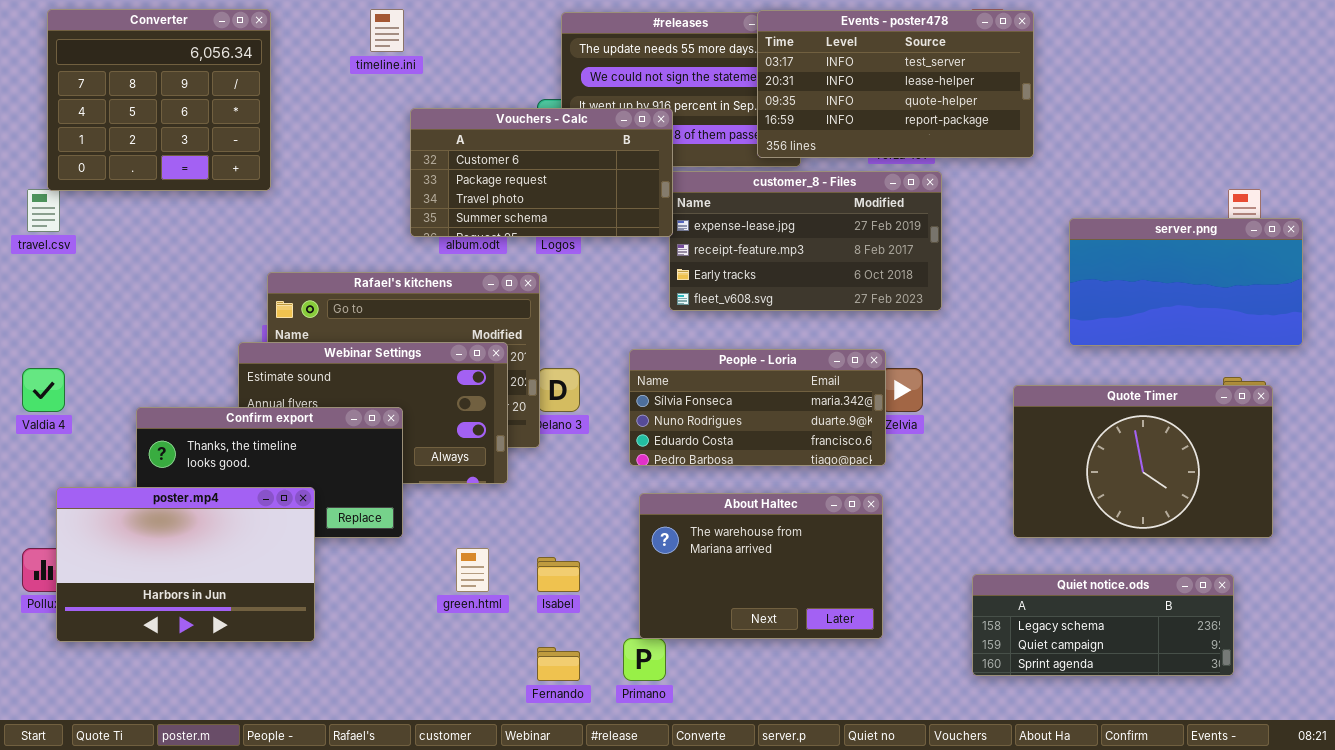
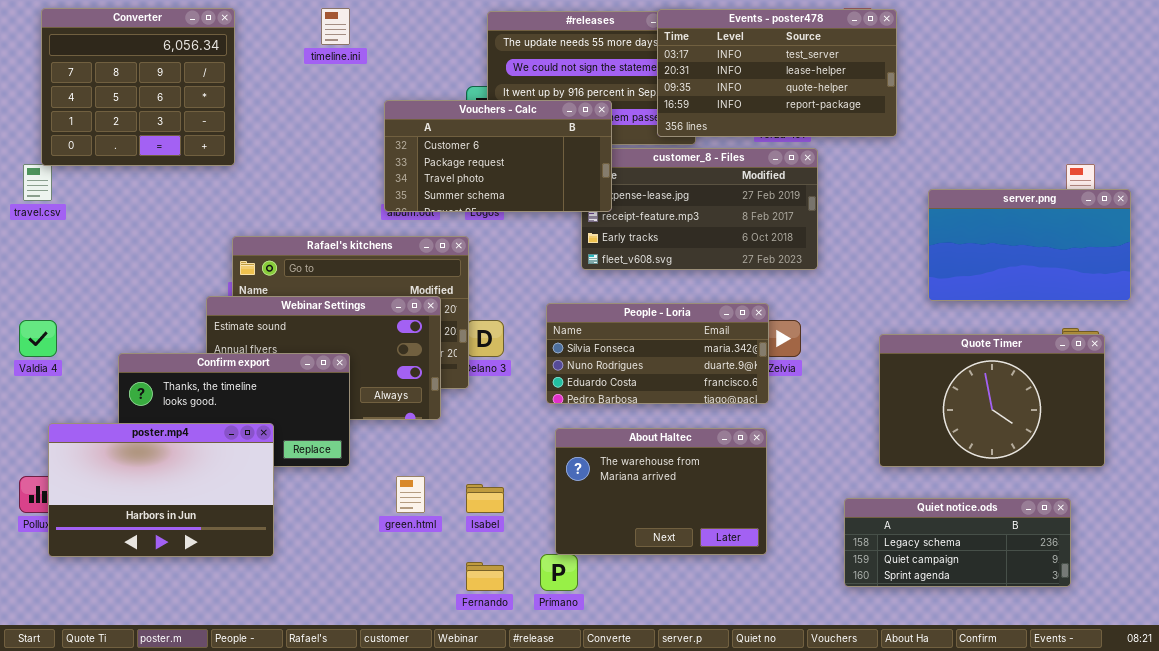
Vouchers - Calc: [410,108,673,237] -> [384,100,612,212], moved

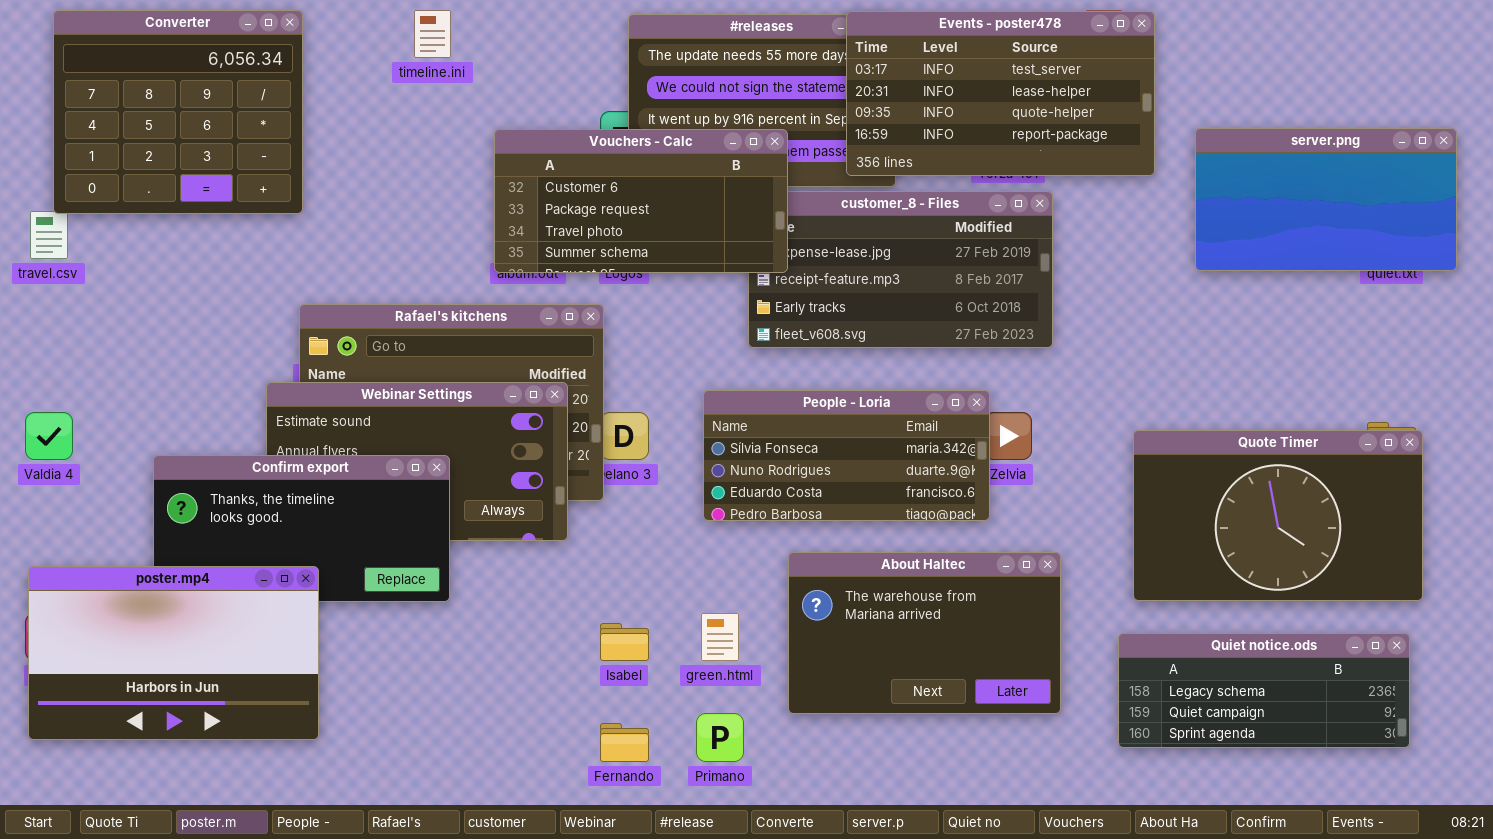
server.png: [928,189,1131,301] -> [1195,128,1457,271], moved
poster.mp4: [48,423,274,557] -> [28,566,319,740], moved
About Haltec: [555,428,767,555] -> [788,552,1061,714], moved
green.html: [396,476,425,513] -> [701,613,739,661], moved
Quiet notice.ods: [844,498,1071,587] -> [1118,633,1410,748], moved

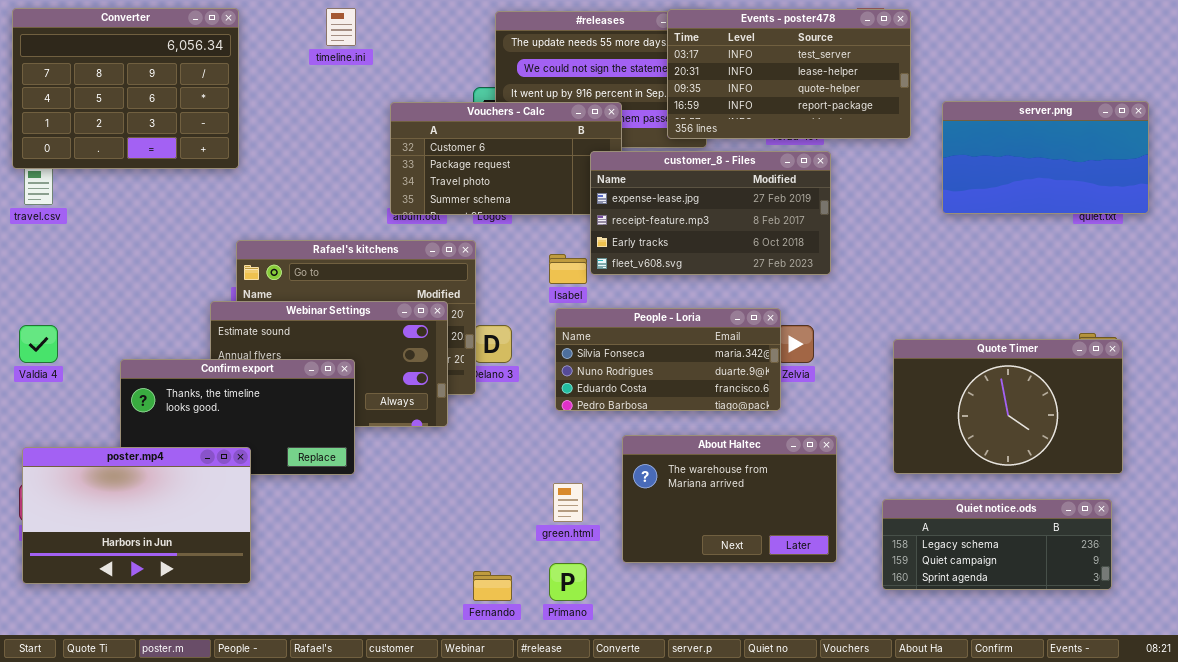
Converter: [53,10,303,214] -> [12,8,239,169], resized
customer_8 - Files: [748,191,1053,348] -> [590,151,831,275], raised
Isabel: [600,623,649,661] -> [549,254,587,284], moved

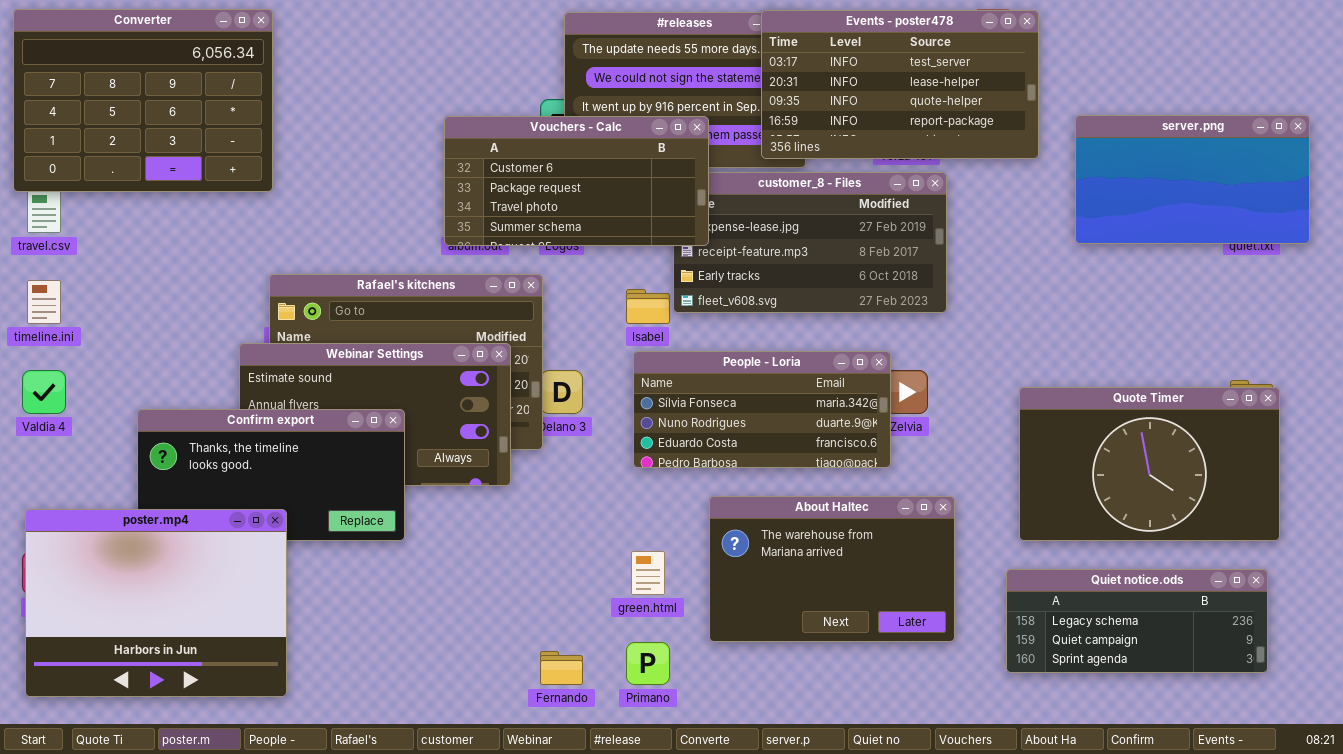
timeline.ini: [326,8,356,46] -> [27,280,61,324], moved
Vouchers - Calc: [390,102,622,215] -> [444,116,709,246], raised
poster.mp4: [22,447,251,584] -> [25,509,287,697], resized

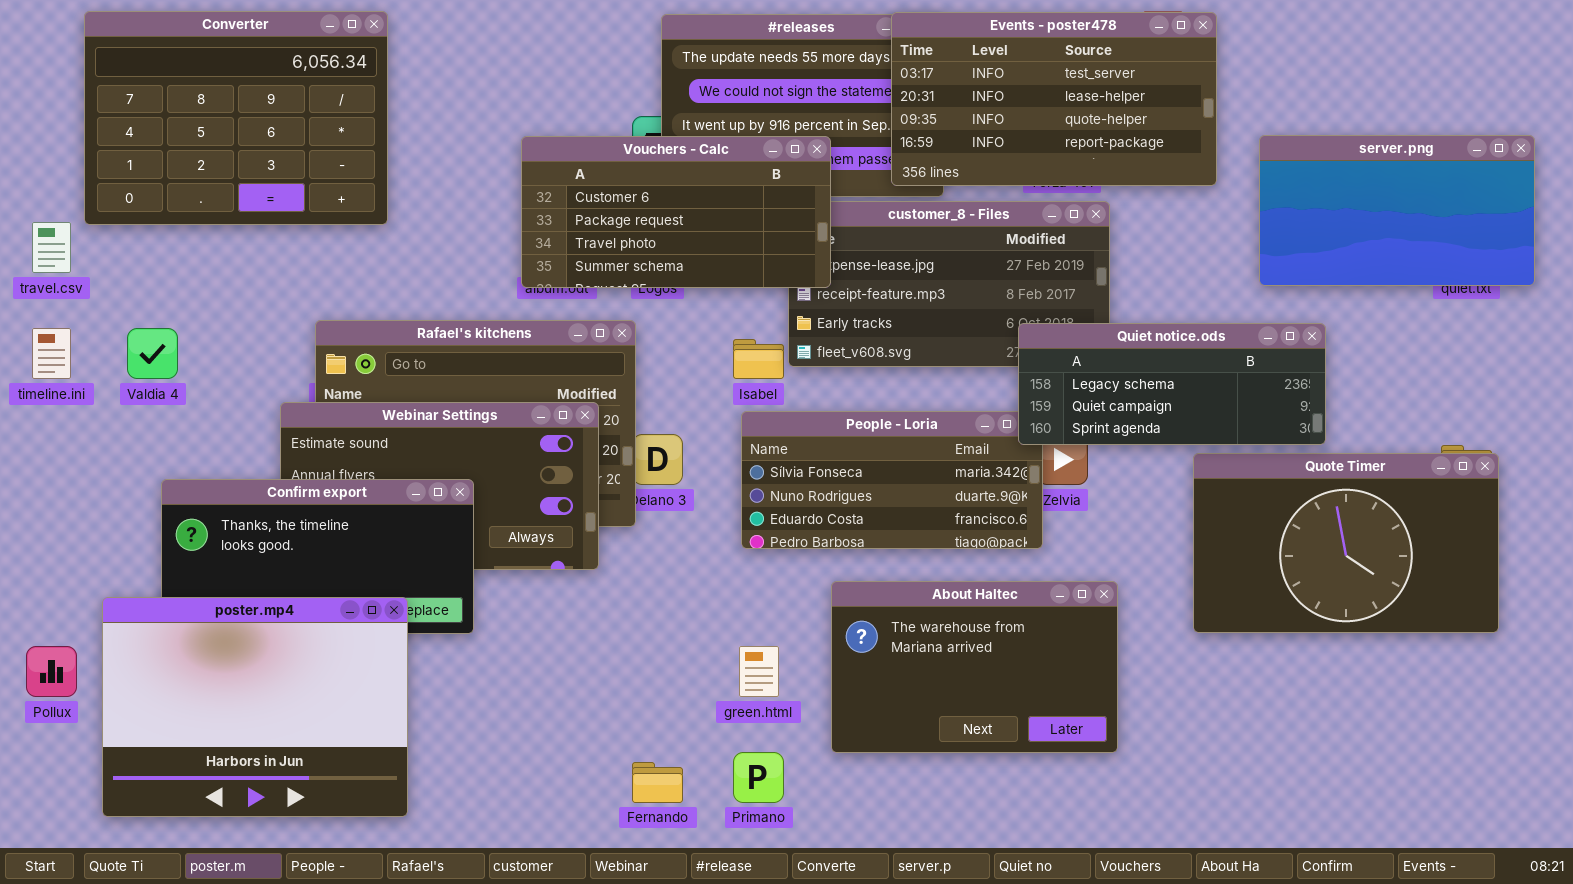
Converter: [13,9,273,192] -> [84,11,388,225], moved
Valdia 4: [22,370,66,414] -> [127,328,178,379], moved
poster.mp4: [25,509,287,697] -> [102,597,408,817], moved
Quiet notice.ods: [1006,569,1268,673] -> [1018,323,1326,445], moved

